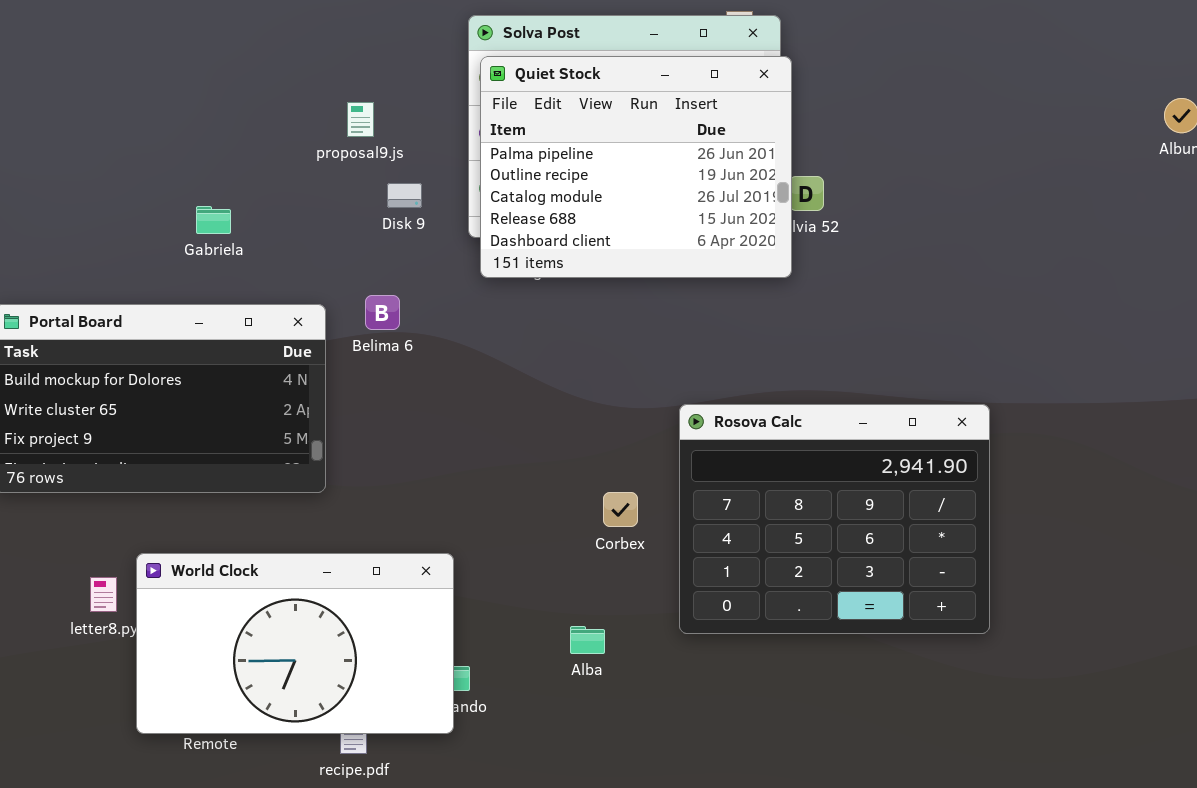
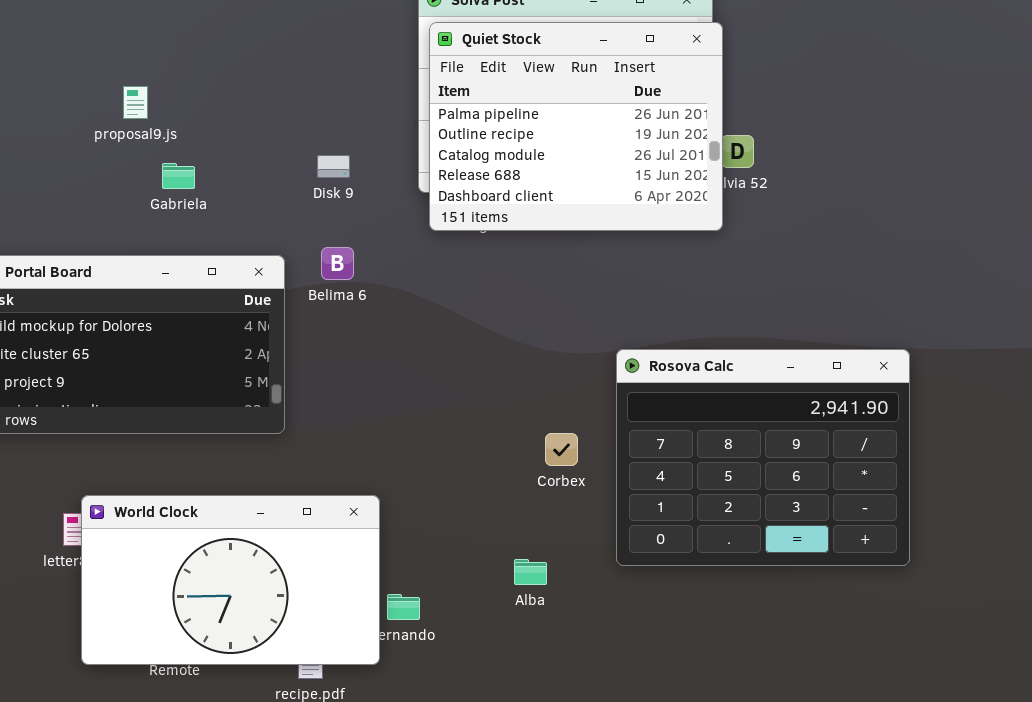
proposal9.js: [347,102,374,137] -> [123,86,148,119], moved
Disk 9: [387,183,422,208] -> [317,155,350,178], moved
World Clock: [136,553,454,734] -> [81,495,380,665], moved

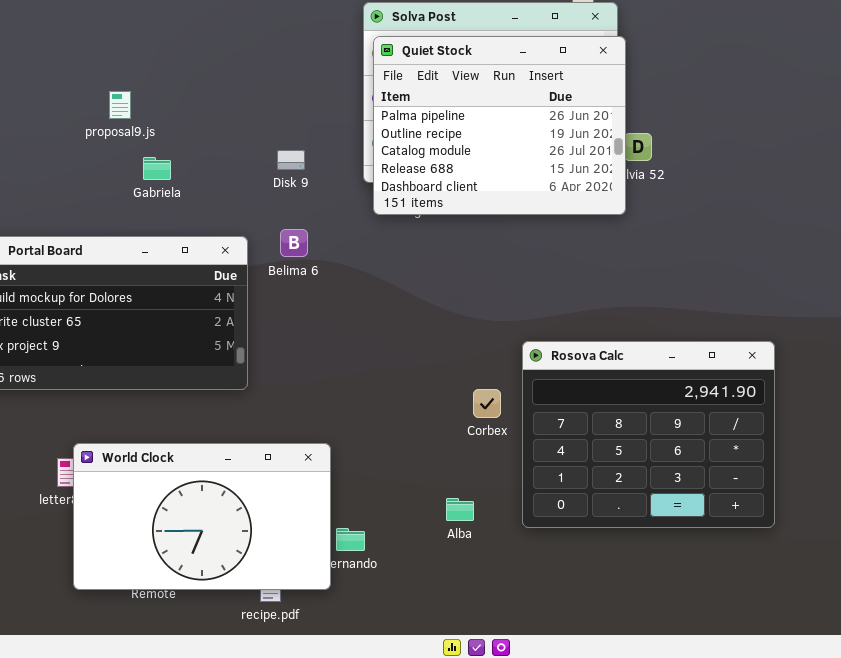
Rosova Calc: [616,349,910,566] -> [522,341,775,528], moved

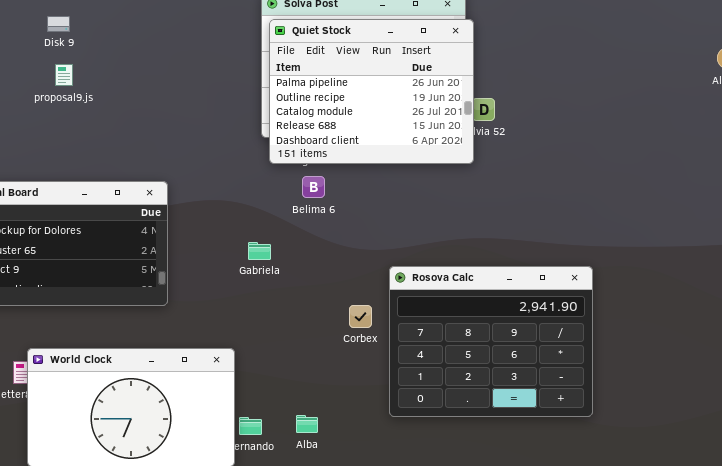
Disk 9: [277,150,305,170] -> [47,16,70,32], moved
Gabriela: [143,157,171,180] -> [248,242,271,260], moved
Belima 6: [280,229,308,257] -> [302,176,325,198], moved
Alba: [446,498,474,521] -> [296,415,318,433], moved

